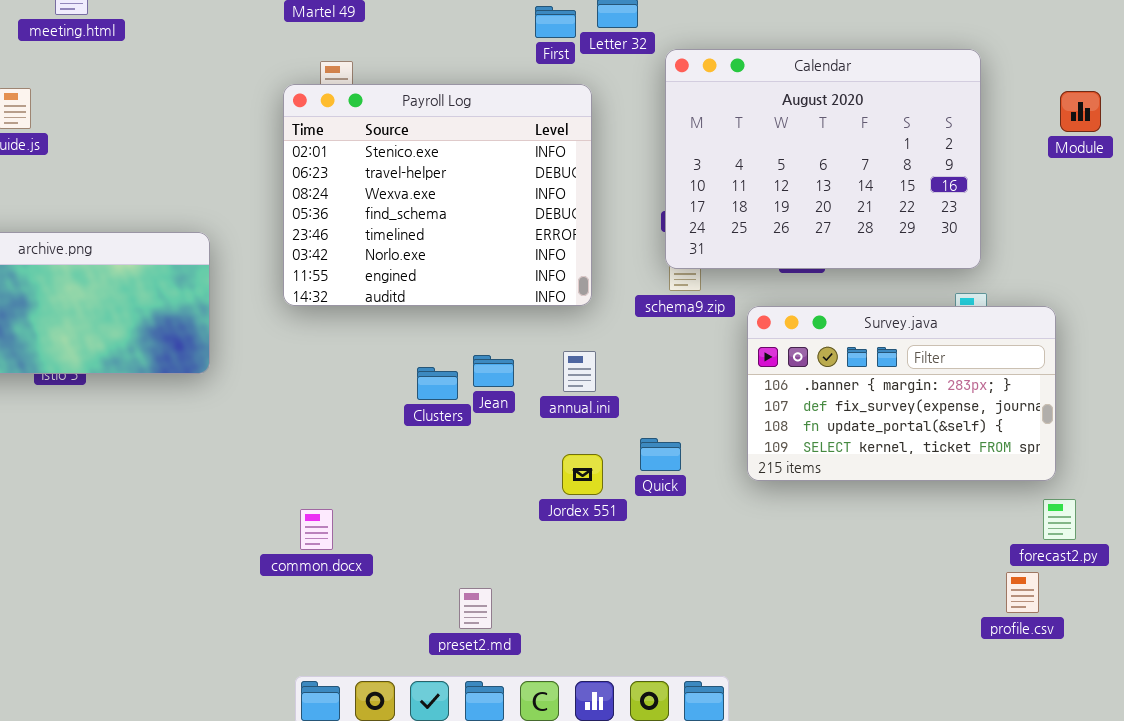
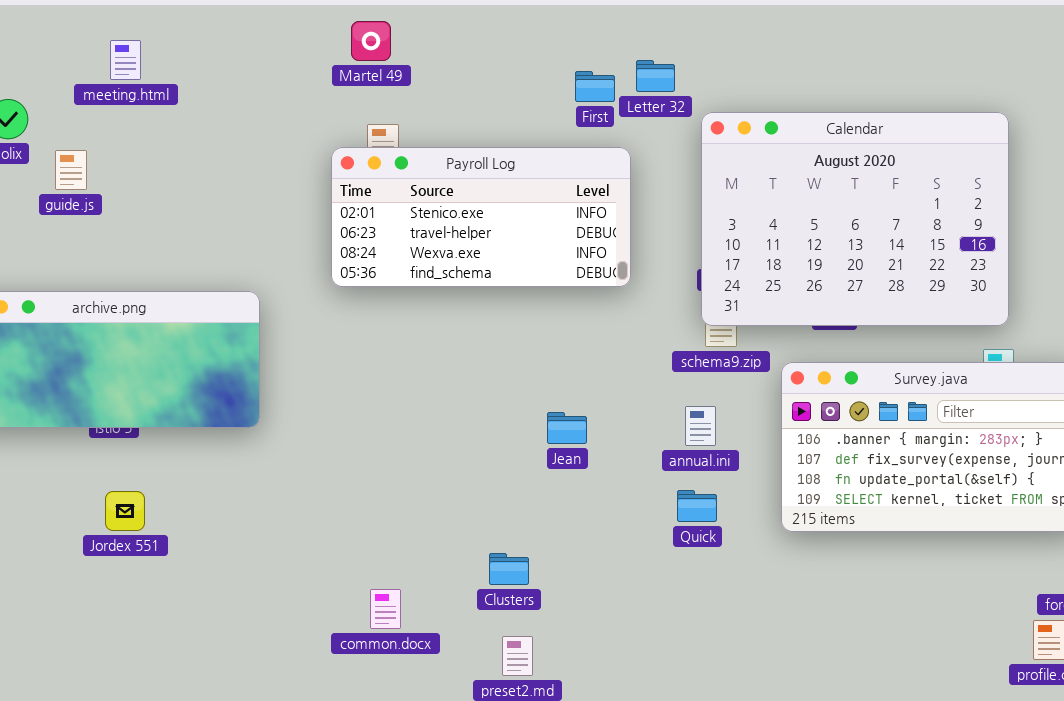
Payroll Log: [283,84,592,306] -> [331,147,631,287], resized
annual.ini: [563,351,596,392] -> [685,406,716,446], moved
Jean: [473,355,514,387] -> [547,412,587,444], moved
Clusters: [417,367,458,400] -> [489,553,529,585], moved
Jordex 551: [562,454,603,495] -> [105,491,145,531], moved
common.docx: [300,509,333,550] -> [370,589,401,629], moved

